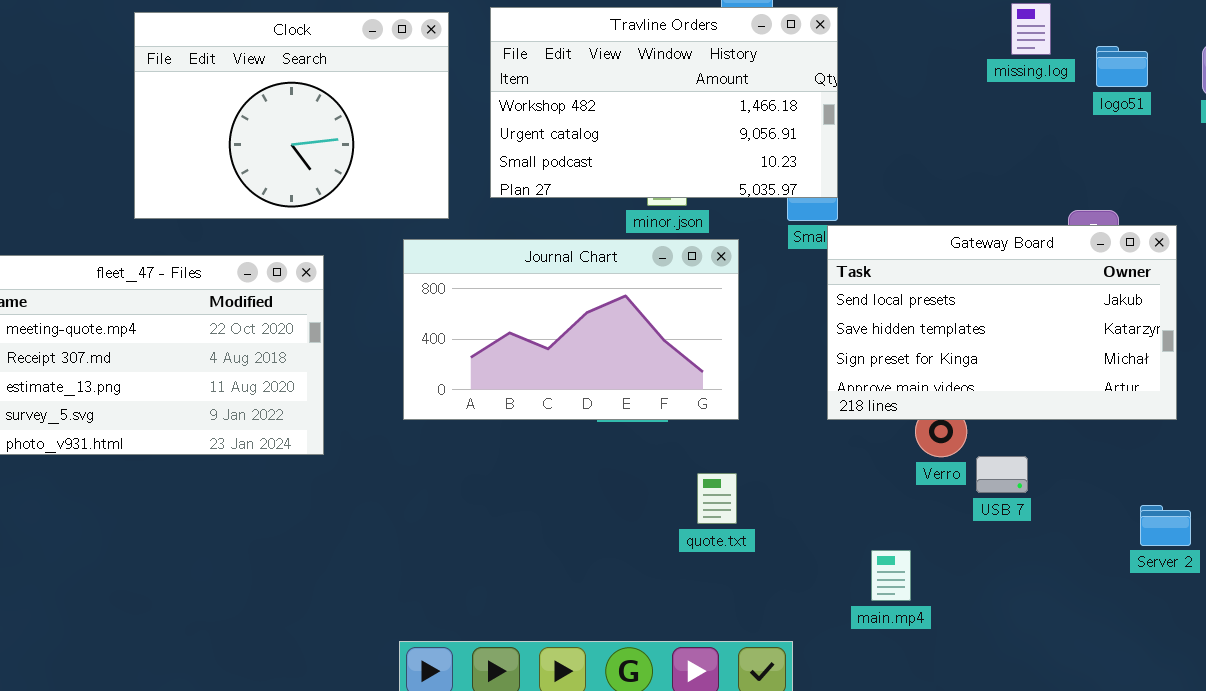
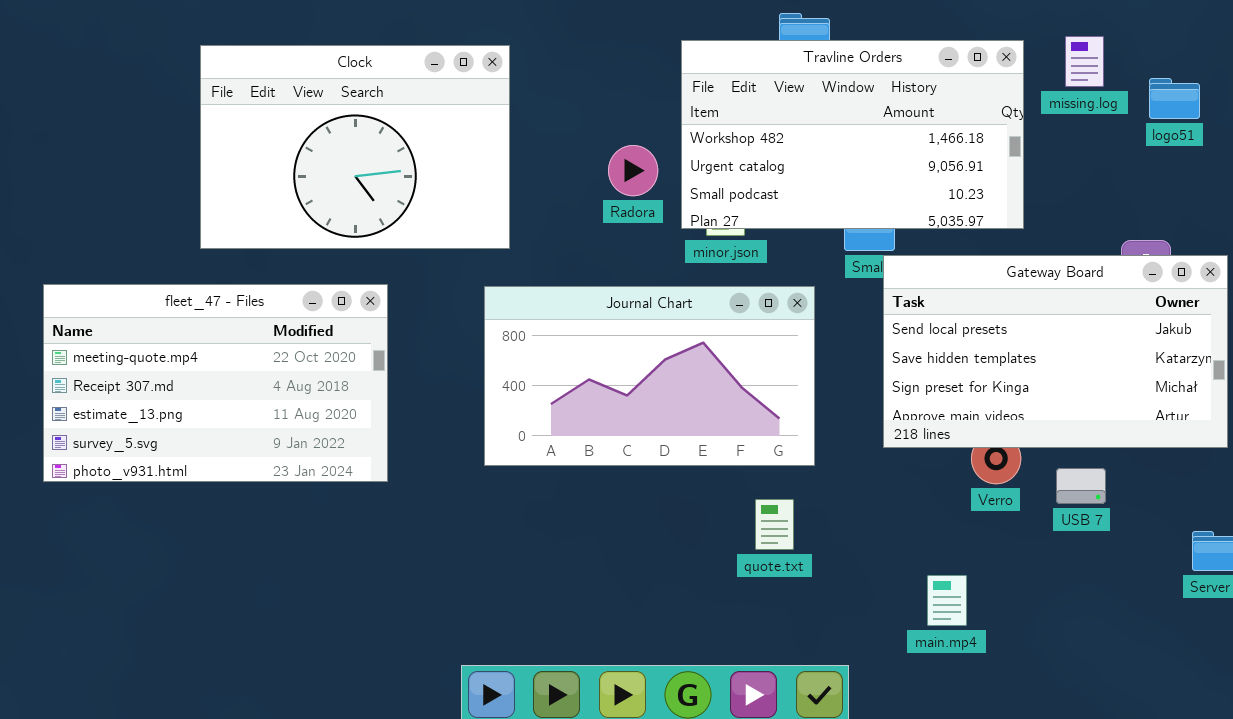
Travline Orders: [490,7,838,198] -> [681,40,1024,229], moved
Journal Chart: [403,239,739,420] -> [484,286,815,466], moved
USB 7: [976,456,1028,493] -> [1056,468,1106,504], moved

